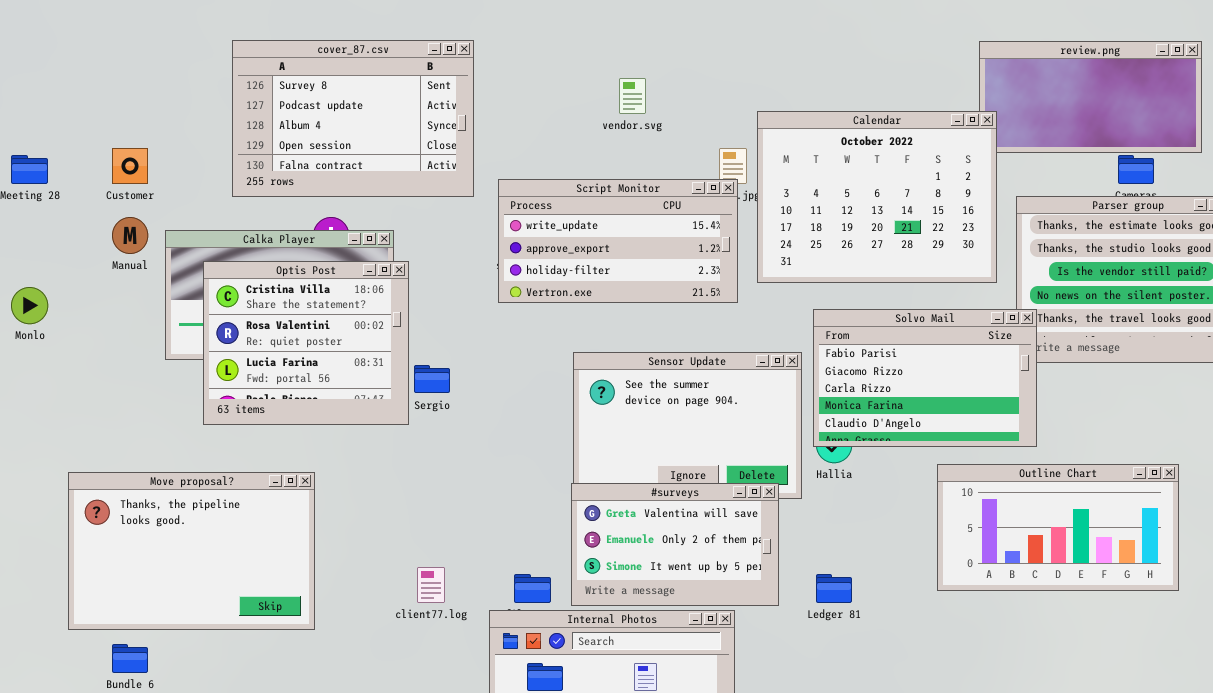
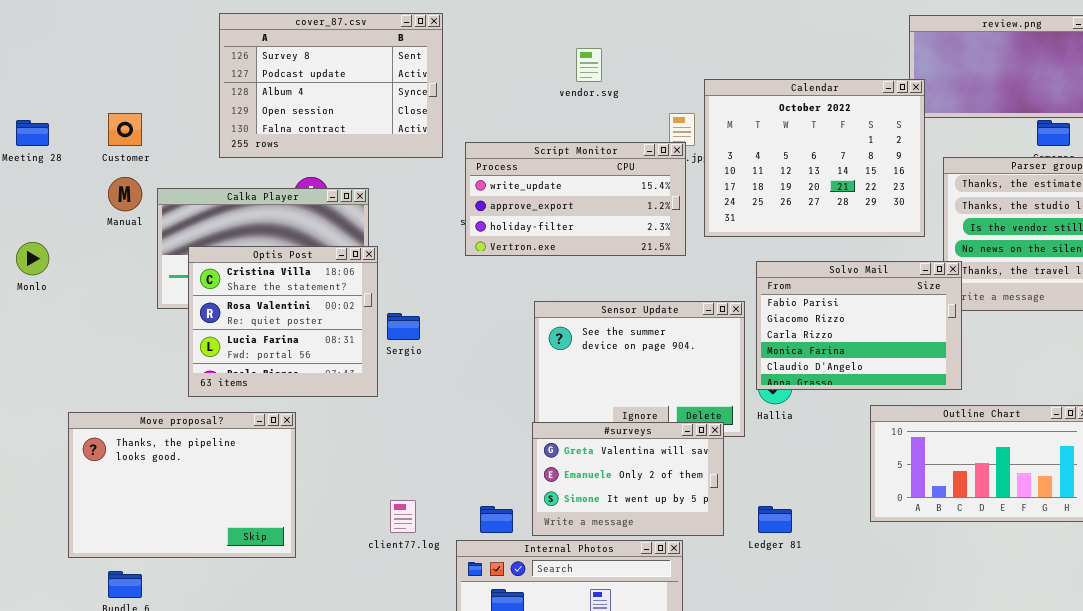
Optis Post: [203,261,409,425] -> [188,246,378,397], moved

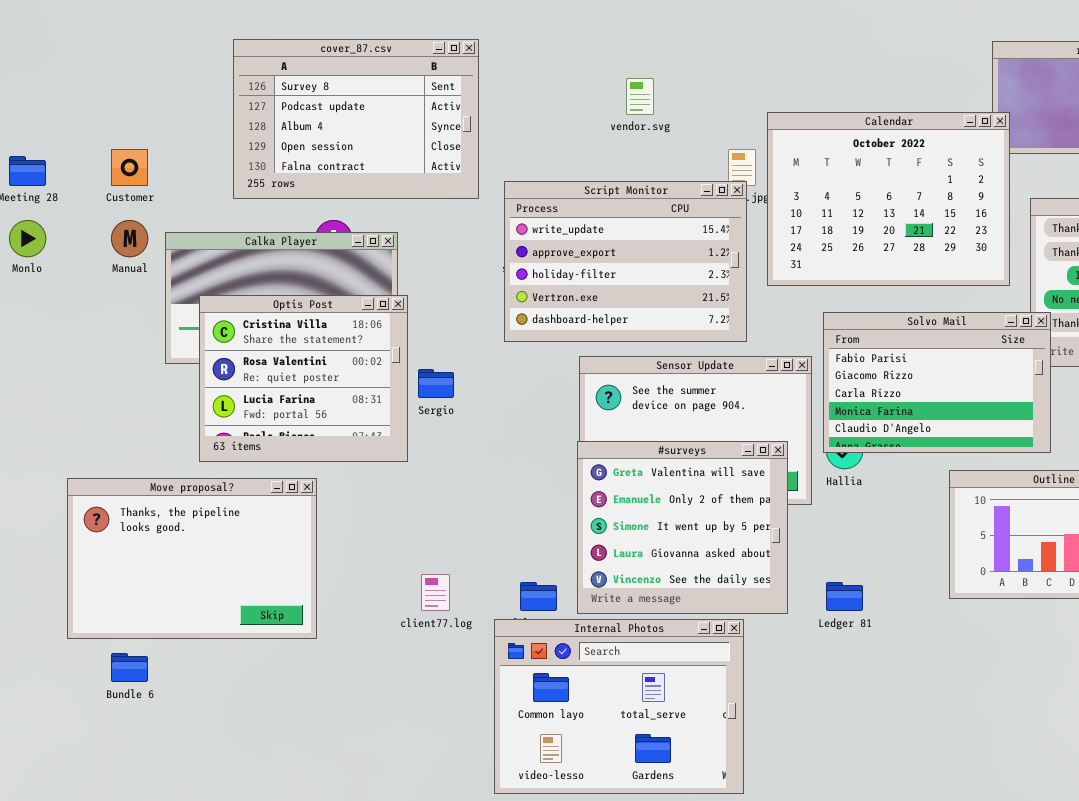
Script Monitor: [465,142,686,256] -> [504,181,747,342], resized
Monlo: [16,242,49,275] -> [9,220,46,257], moved
#surveys: [532,422,724,536] -> [577,441,788,614], resized

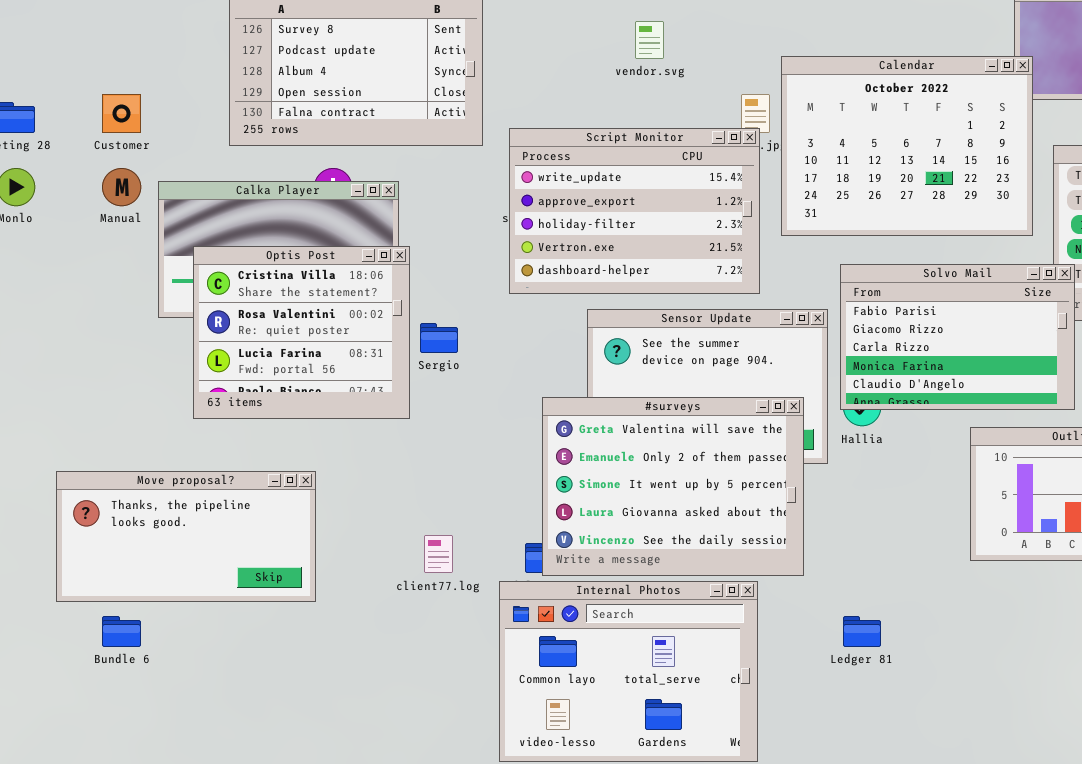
#surveys: [577,441,788,614] -> [542,397,804,576], resized
Move proposal?: [67,478,317,639] -> [56,471,316,602], resized
Ledger 81: [826,582,863,611] -> [843,616,881,647], moved

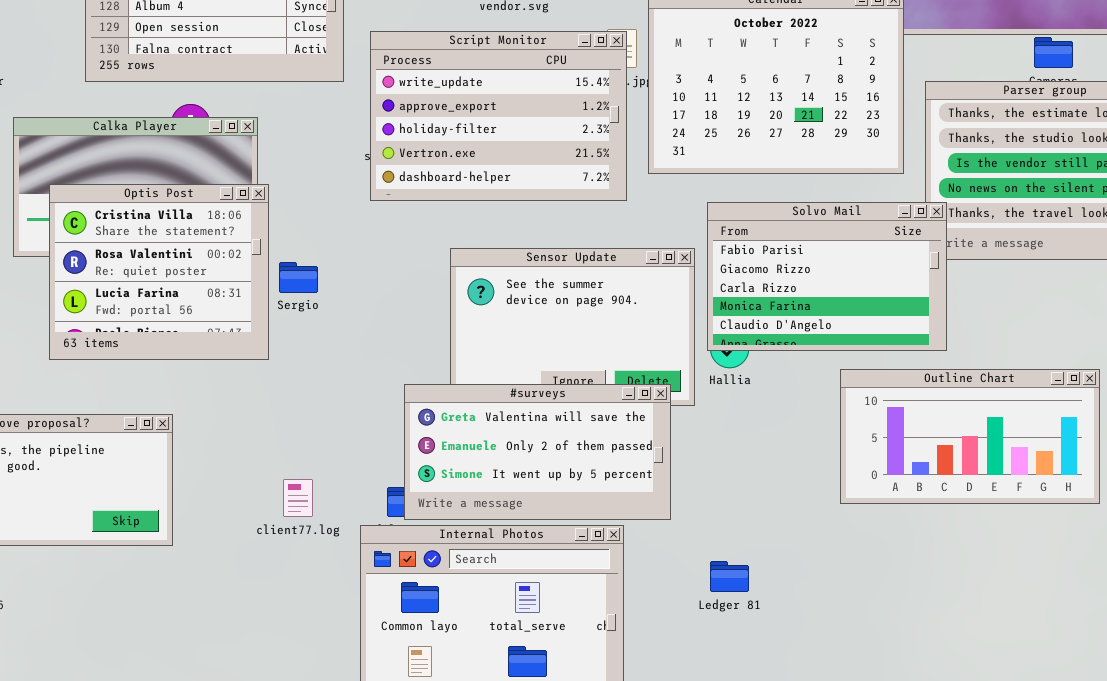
Script Monitor: [509,128,760,294] -> [370,31,627,201], moved
#surveys: [542,397,804,576] -> [404,384,671,520], resized

